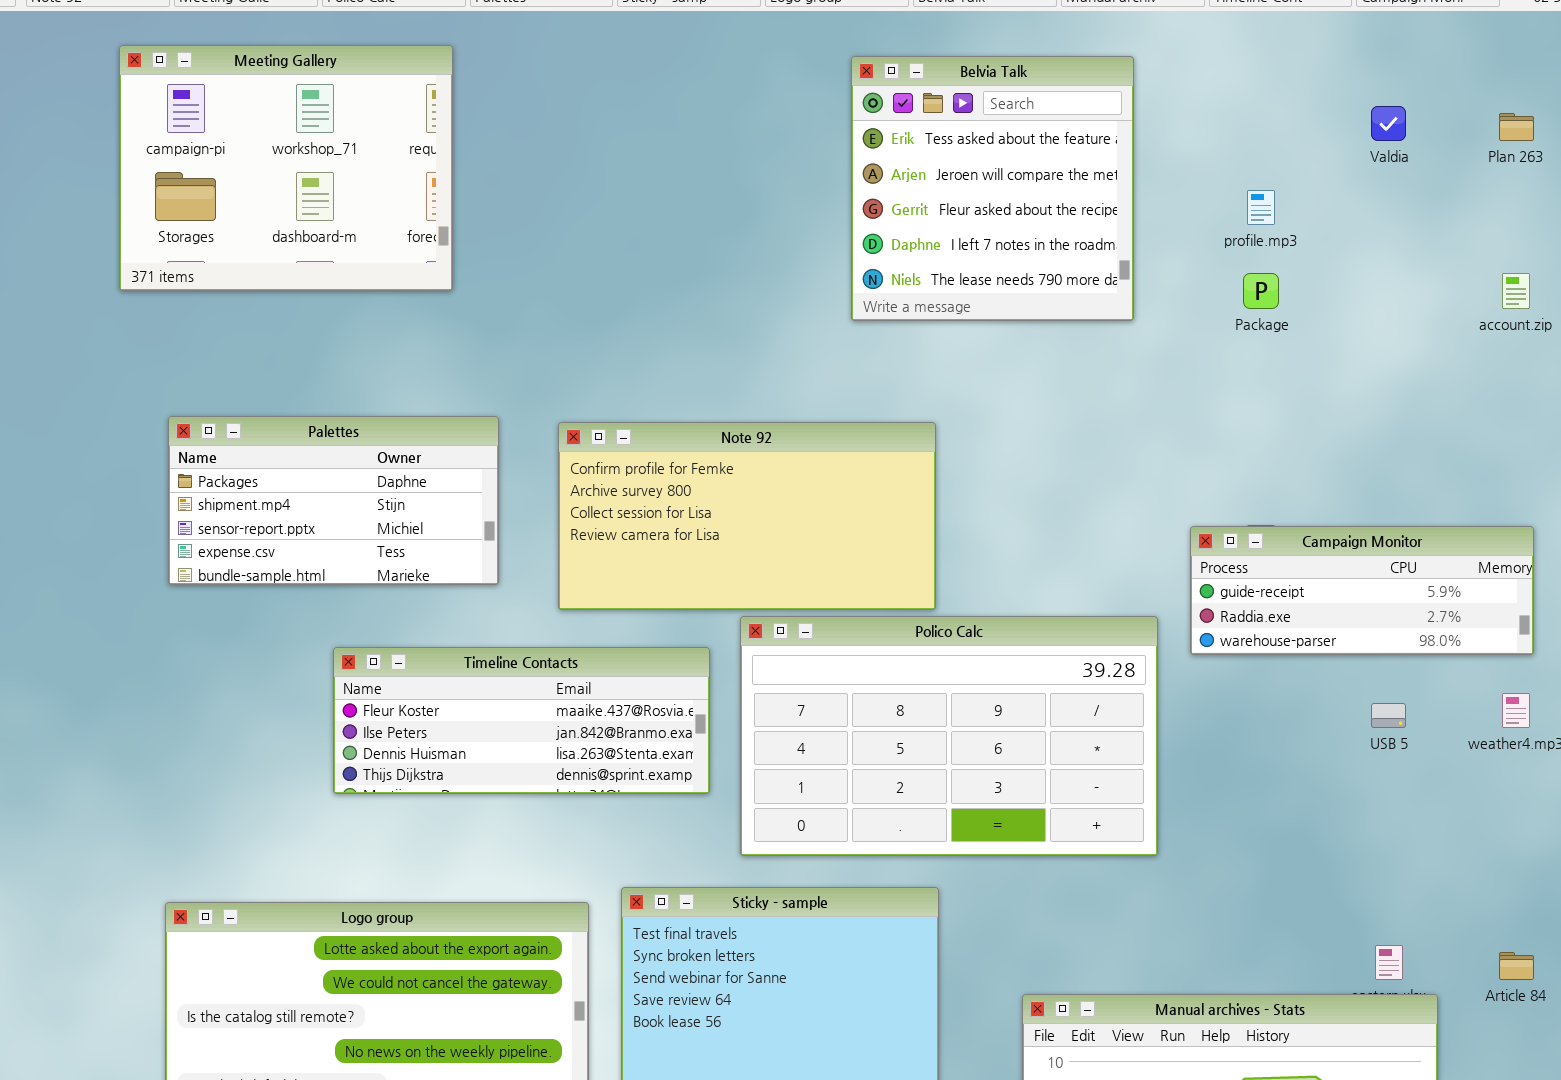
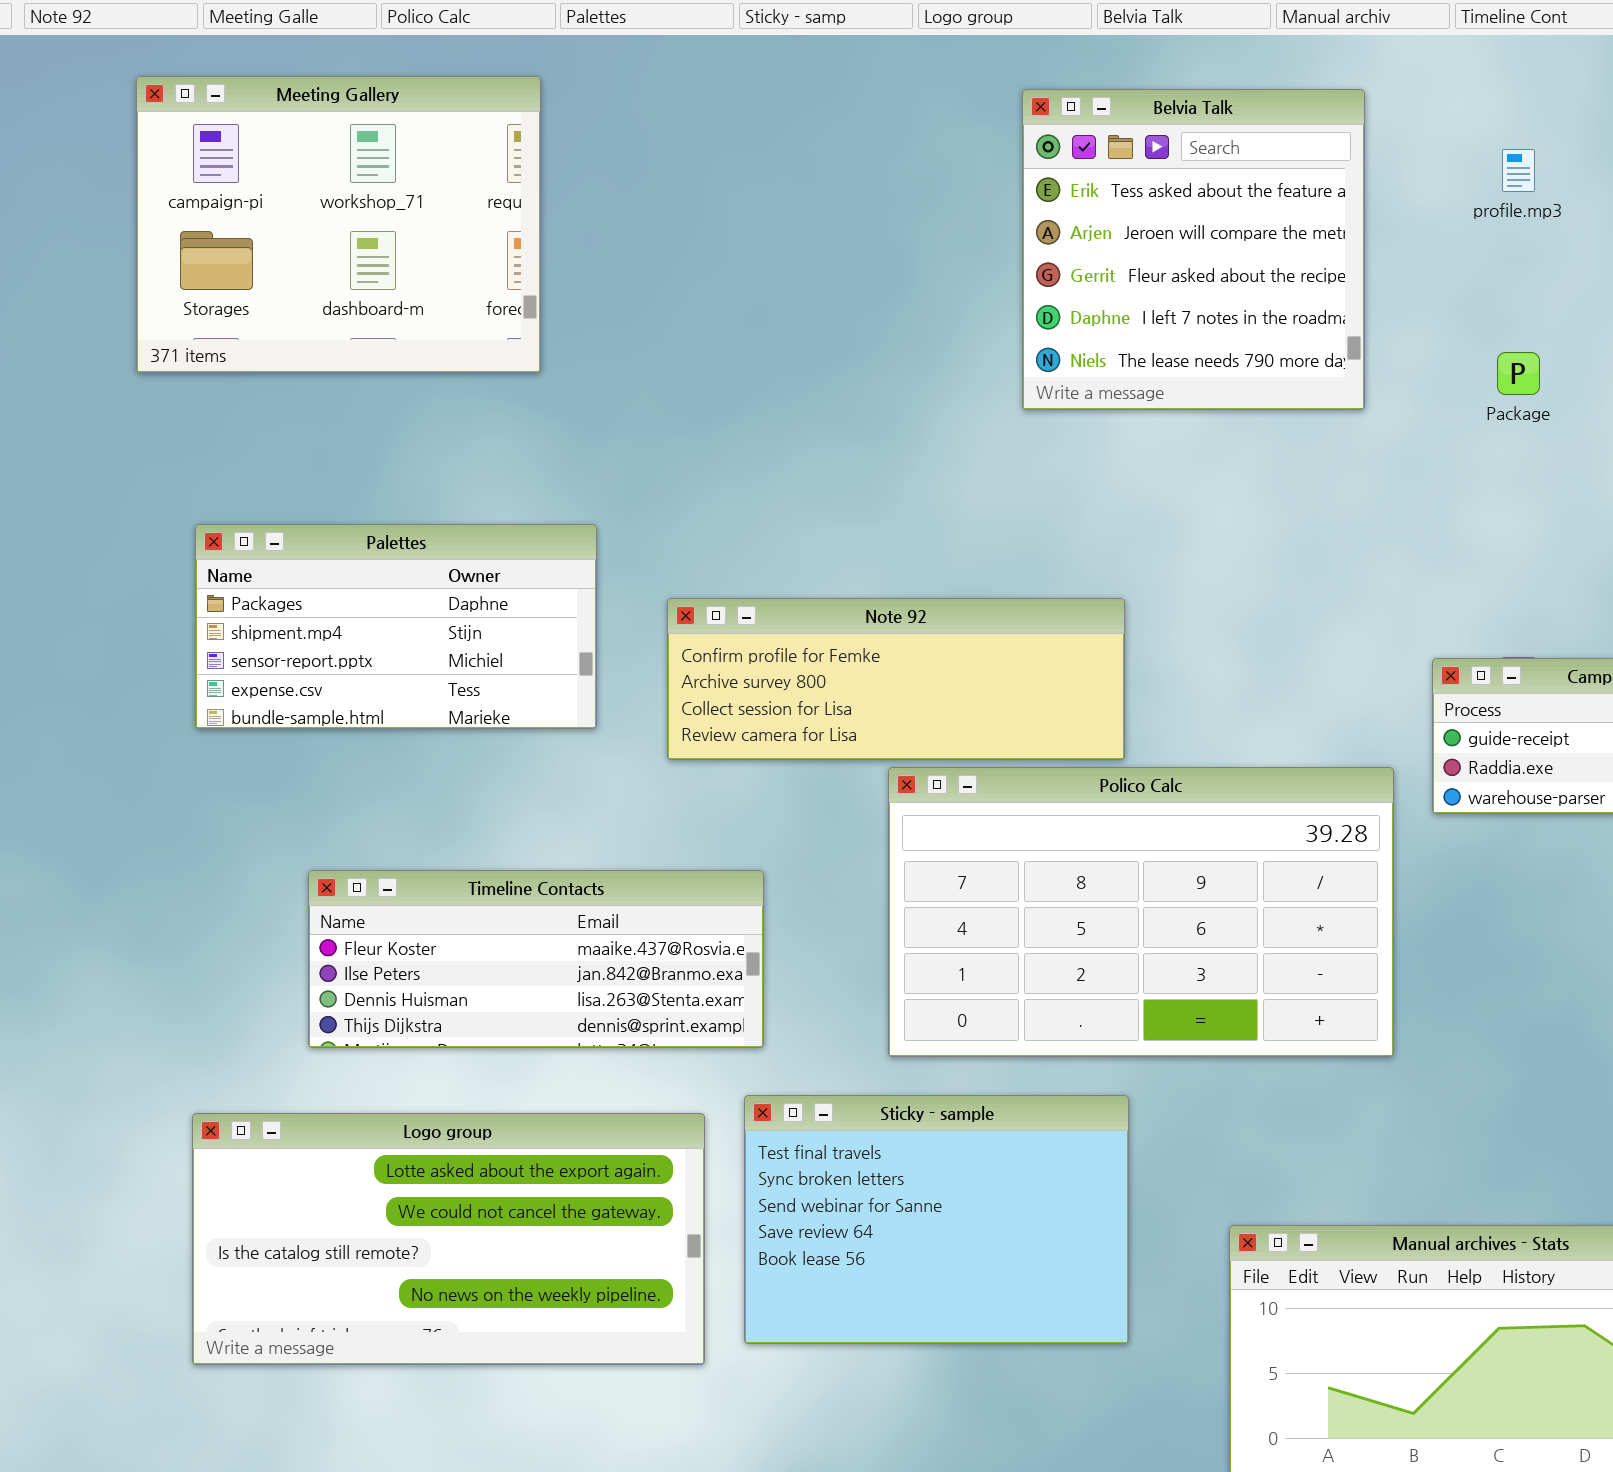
profile.mp3: [1247,190,1275,225] -> [1502,149,1535,192], moved
Note 92: [558,422,936,610] -> [667,598,1125,760], resized
Timeline Contacts: [333,647,710,794] -> [308,870,764,1048], moved

